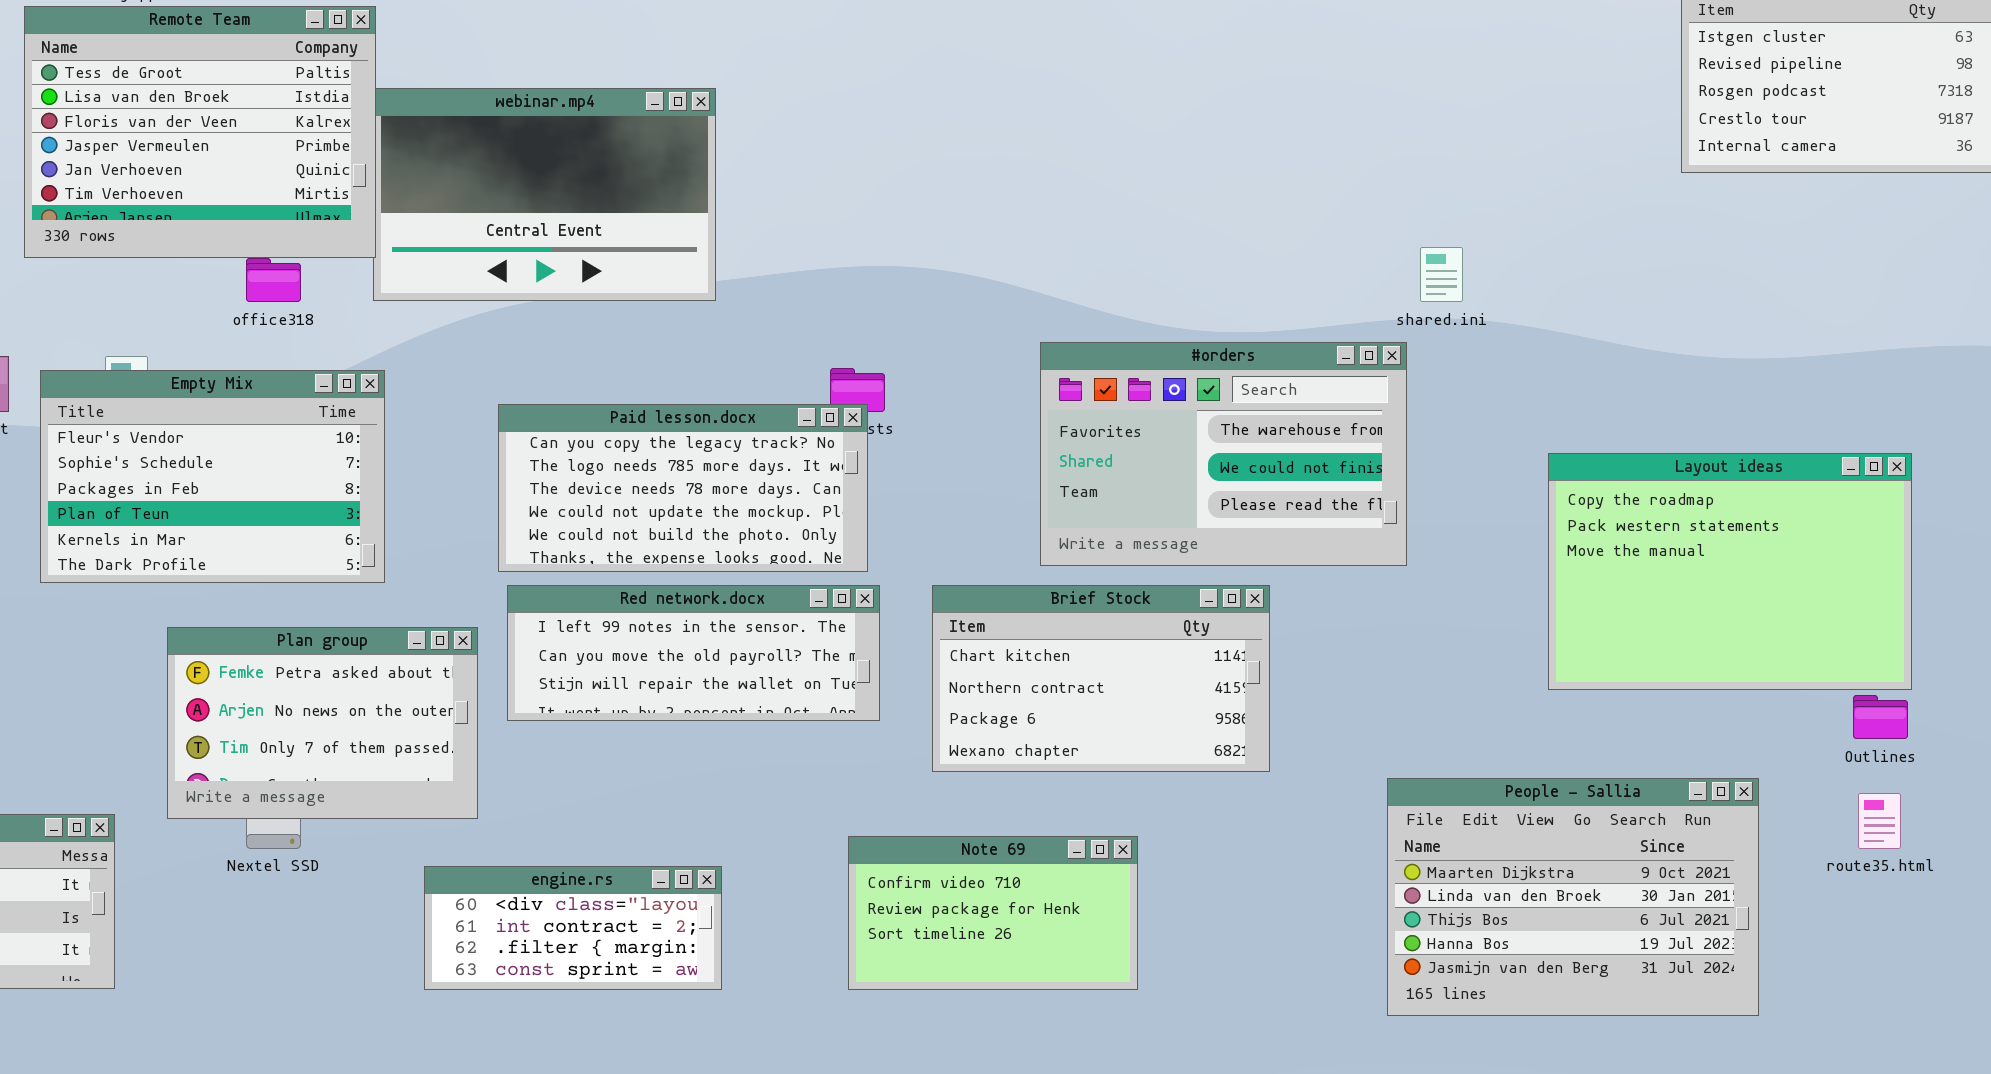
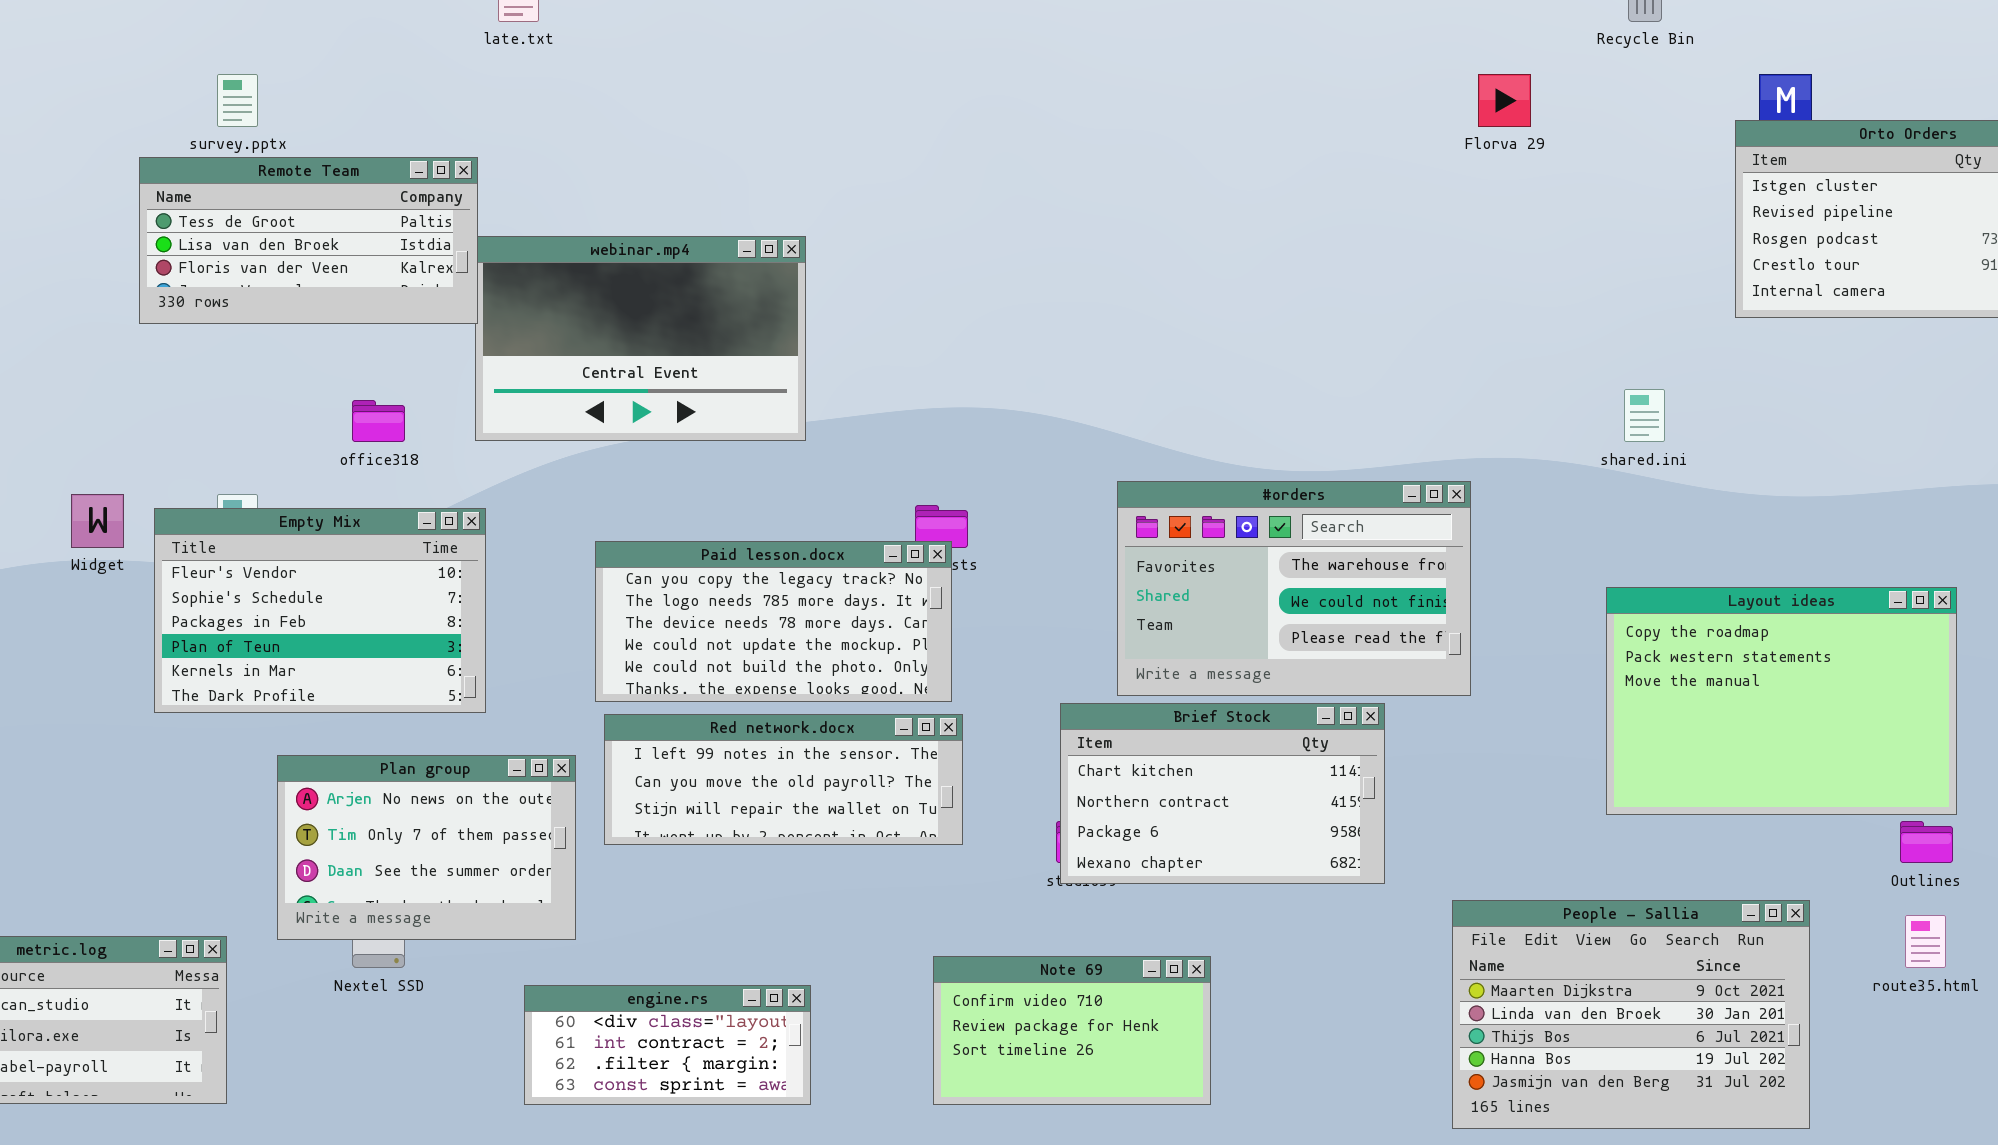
Remote Team: [24,6,376,258] -> [139,157,478,324], resized
shared.ini: [1420,247,1463,302] -> [1624,389,1665,442], moved
Brief Stock: [932,585,1270,772] -> [1060,703,1385,884], moved
Plan group: [167,627,478,819] -> [277,755,576,940], scrolled down 1 row

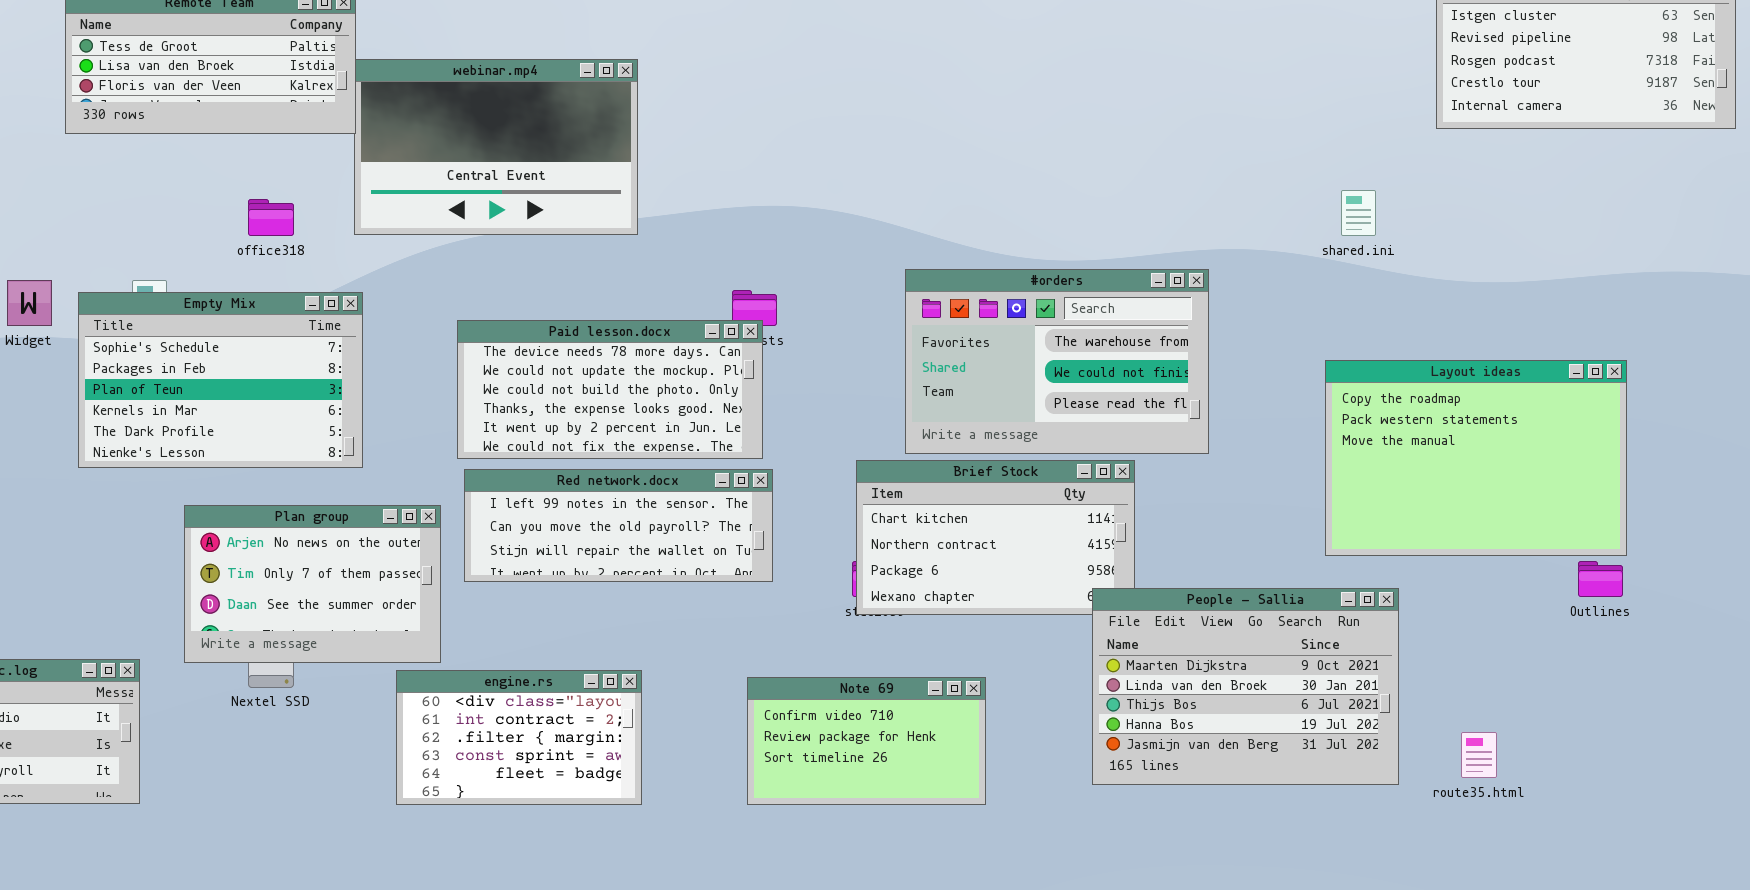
Empty Mix: [154,508,486,713] -> [78,292,363,468], scrolled down 1 row
Paid lesson.docx: [595,541,952,702] -> [457,320,763,459], scrolled down 2 rows
People - Sallia: [1452,900,1810,1129] -> [1092,588,1399,785], moved
route35.html: [1905,915,1946,968] -> [1461,732,1497,778], moved
engine.rs: [524,985,811,1105] -> [396,670,642,805], resized

